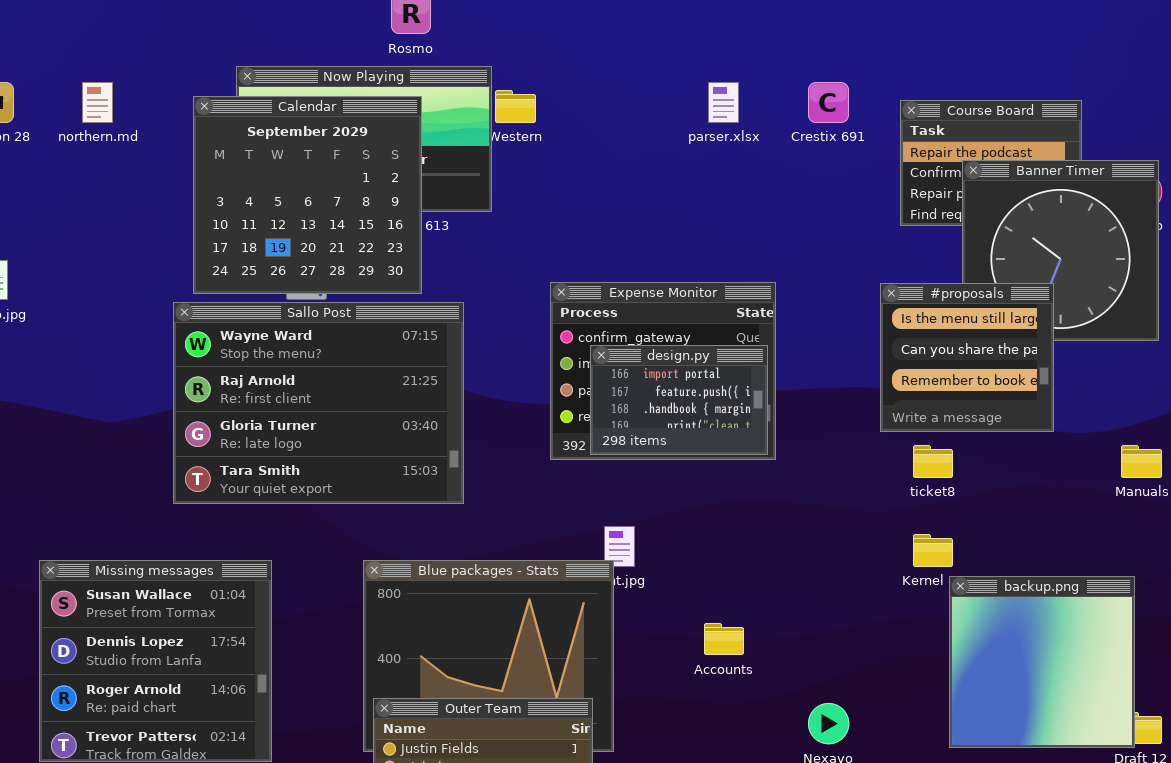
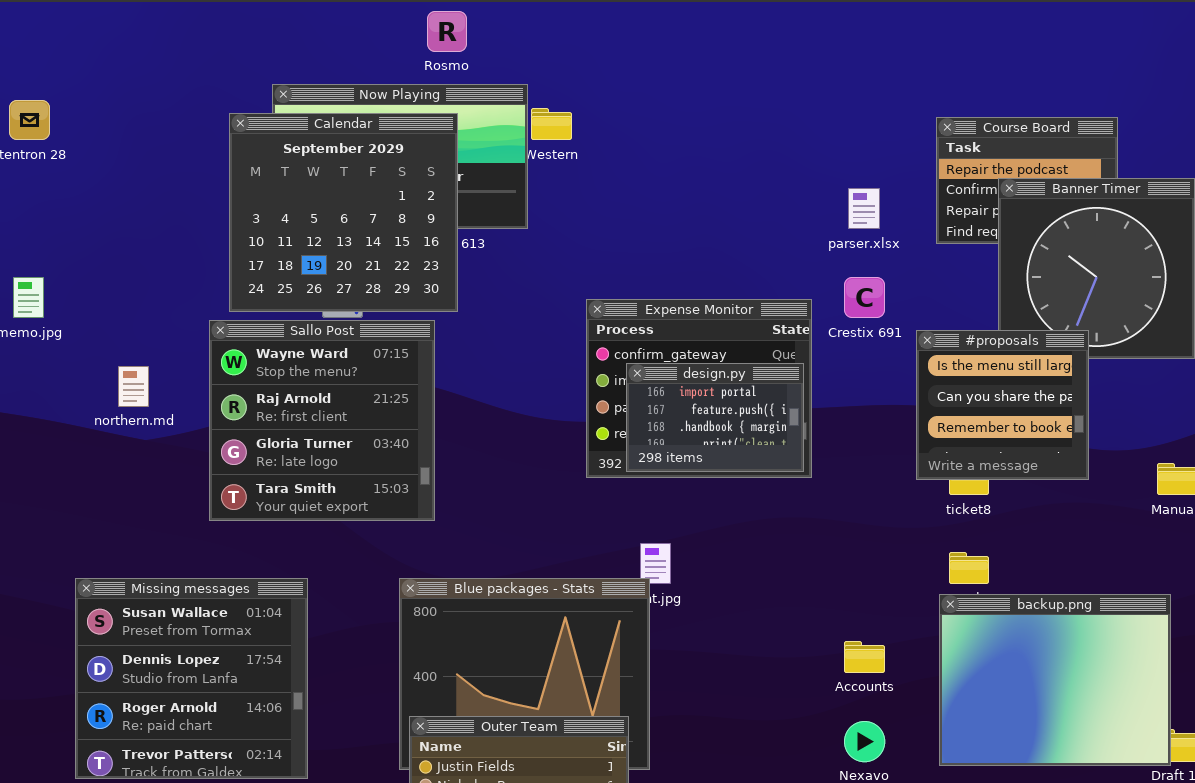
northern.md: [82,82,113,123] -> [118,366,149,407], moved
parser.xlsx: [708,82,739,123] -> [848,188,880,229], moved
Crestix 691: [808,82,849,123] -> [844,277,885,318], moved
#proposals: [880,283,1054,432] -> [916,330,1089,480], moved
Sallo Post: [173,302,464,504] -> [209,320,435,521], resized
backup.png: [949,576,1135,748] -> [939,594,1171,766], resized
Accounts: [704,623,744,655] -> [844,641,885,673], moved

